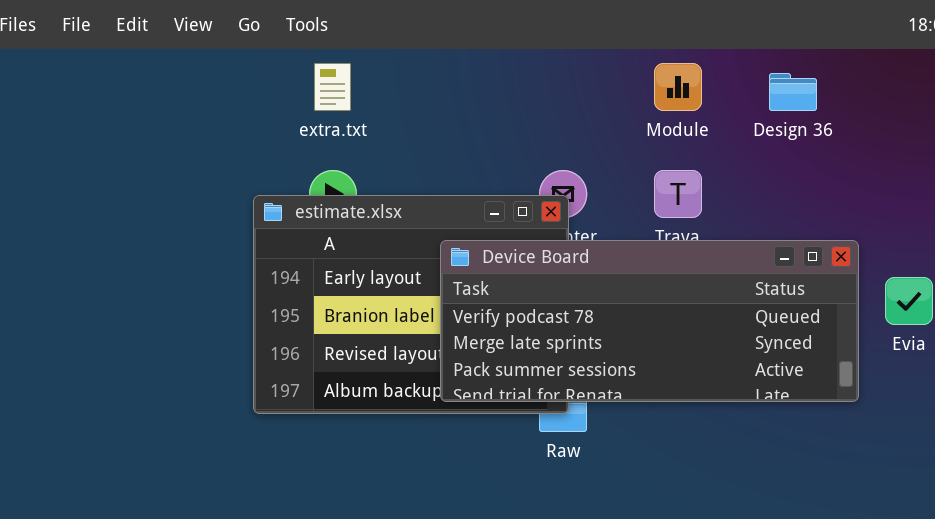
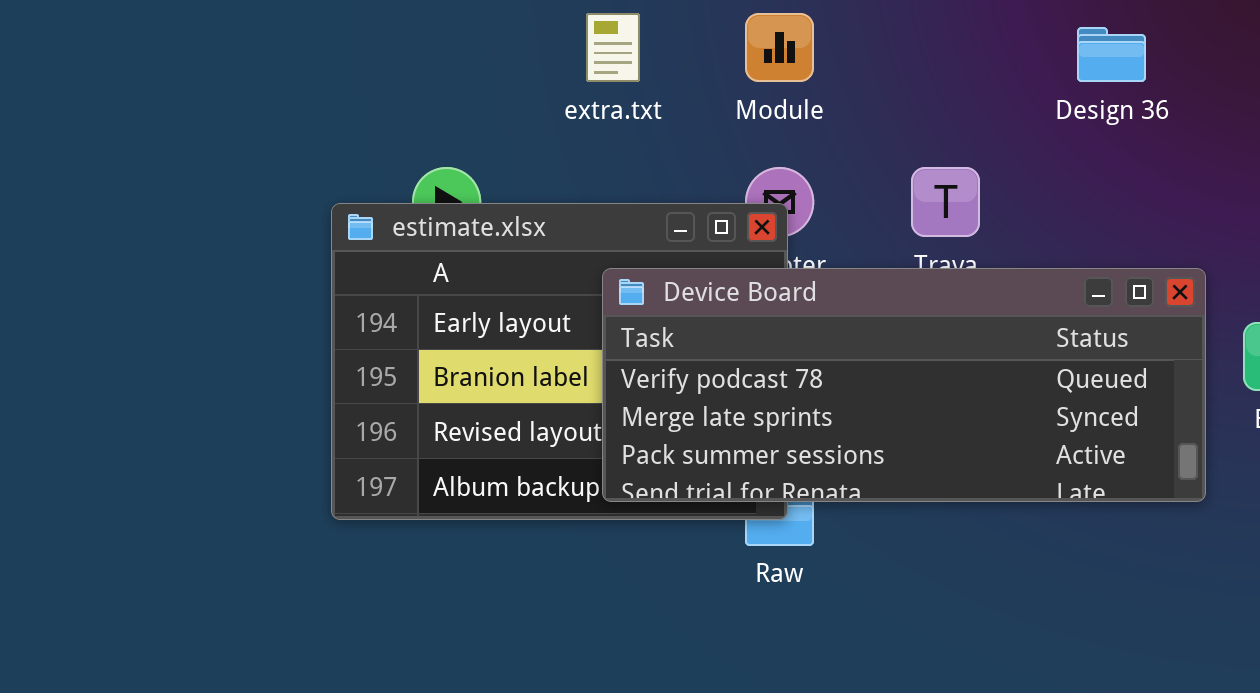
extra.txt: [314,63,351,111] -> [586,13,640,82], moved
Module: [654,63,702,111] -> [745,13,814,82], moved

